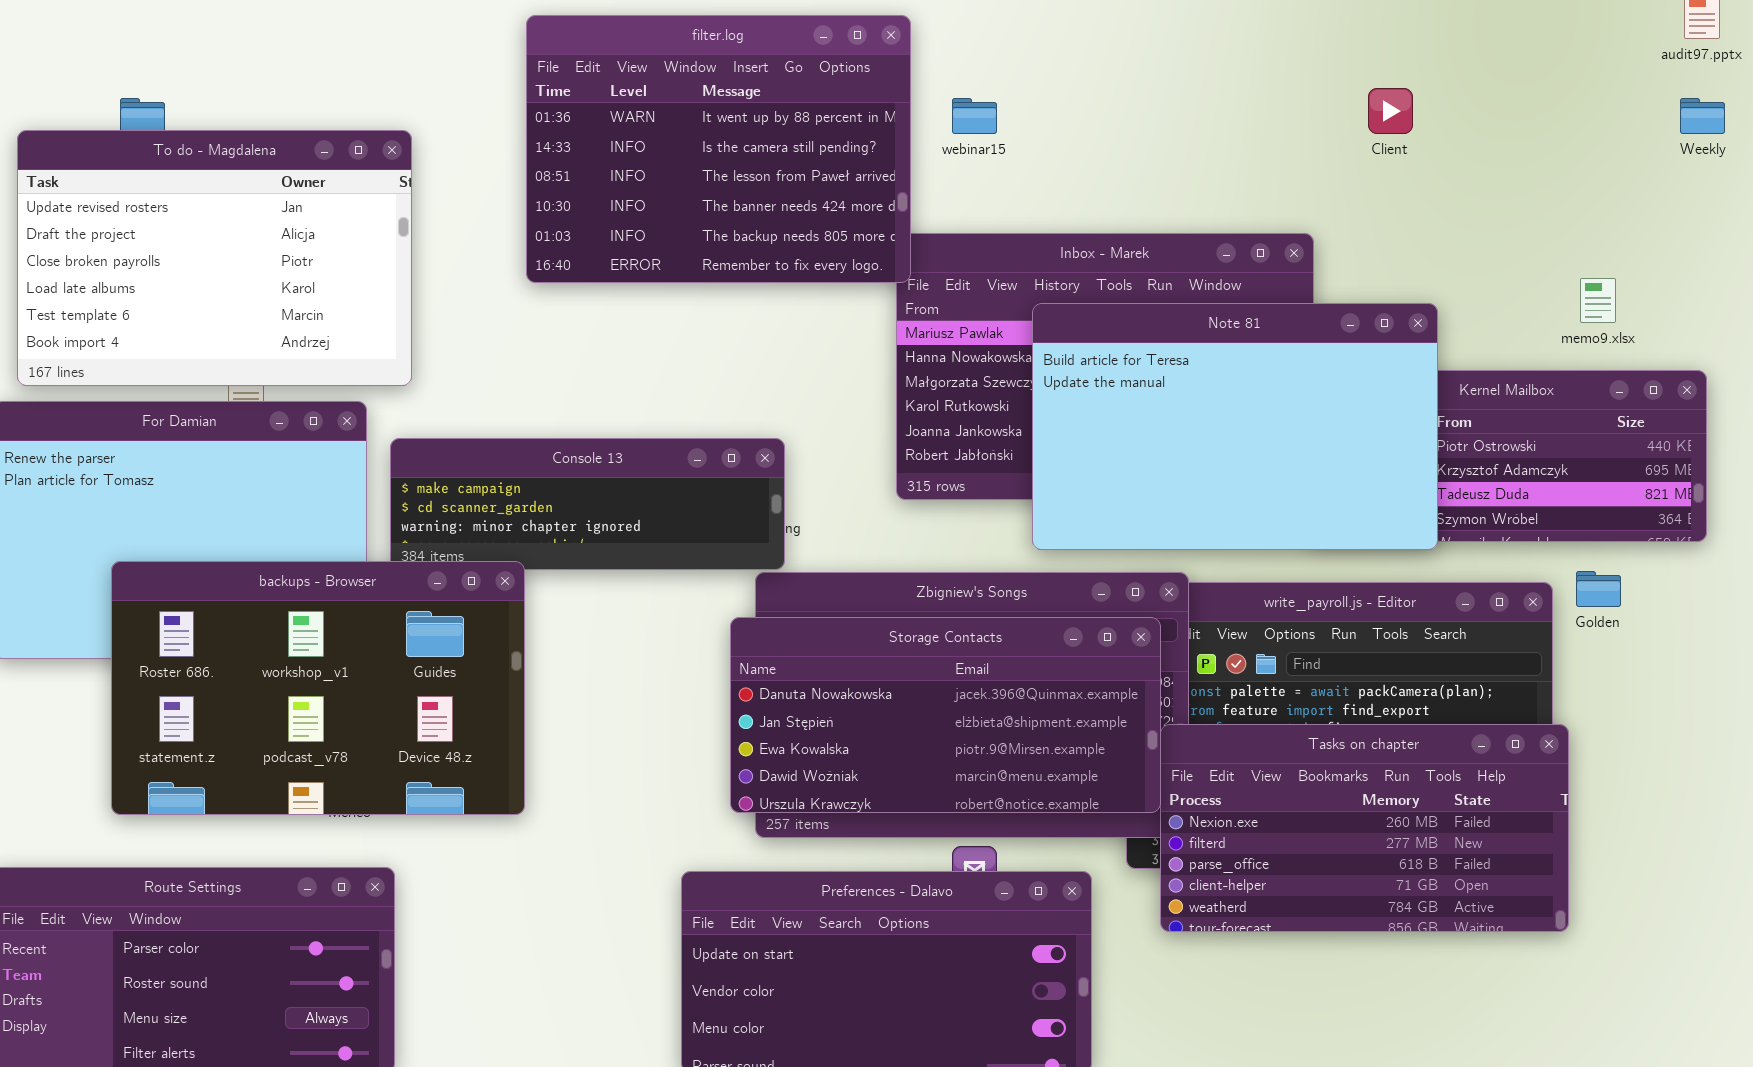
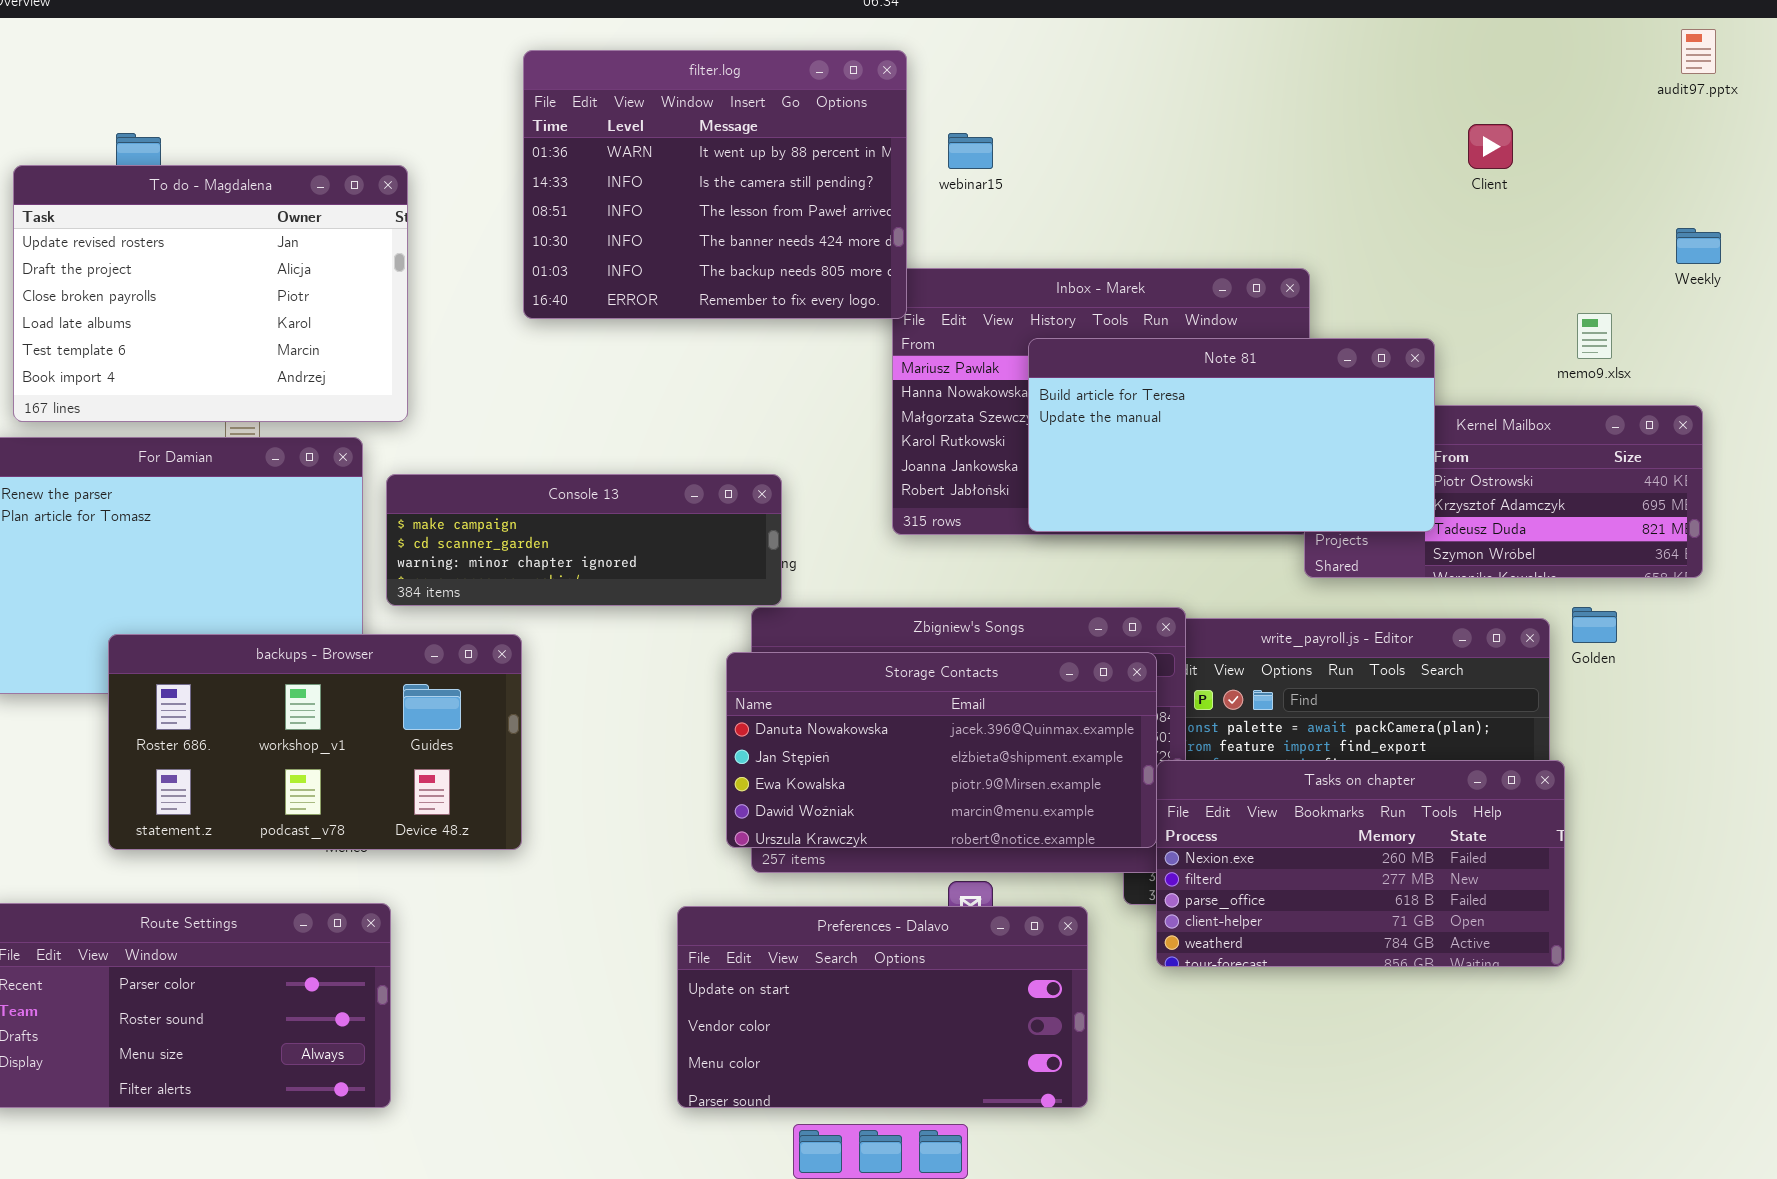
Client: [1368,88,1413,134] -> [1468,124,1513,169], moved
Weekly: [1680,98,1725,134] -> [1676,228,1721,264], moved
Note 81: [1032,303,1438,550] -> [1028,338,1435,532], resized
backups - Browser: [111,561,525,815] -> [108,634,522,850], resized

